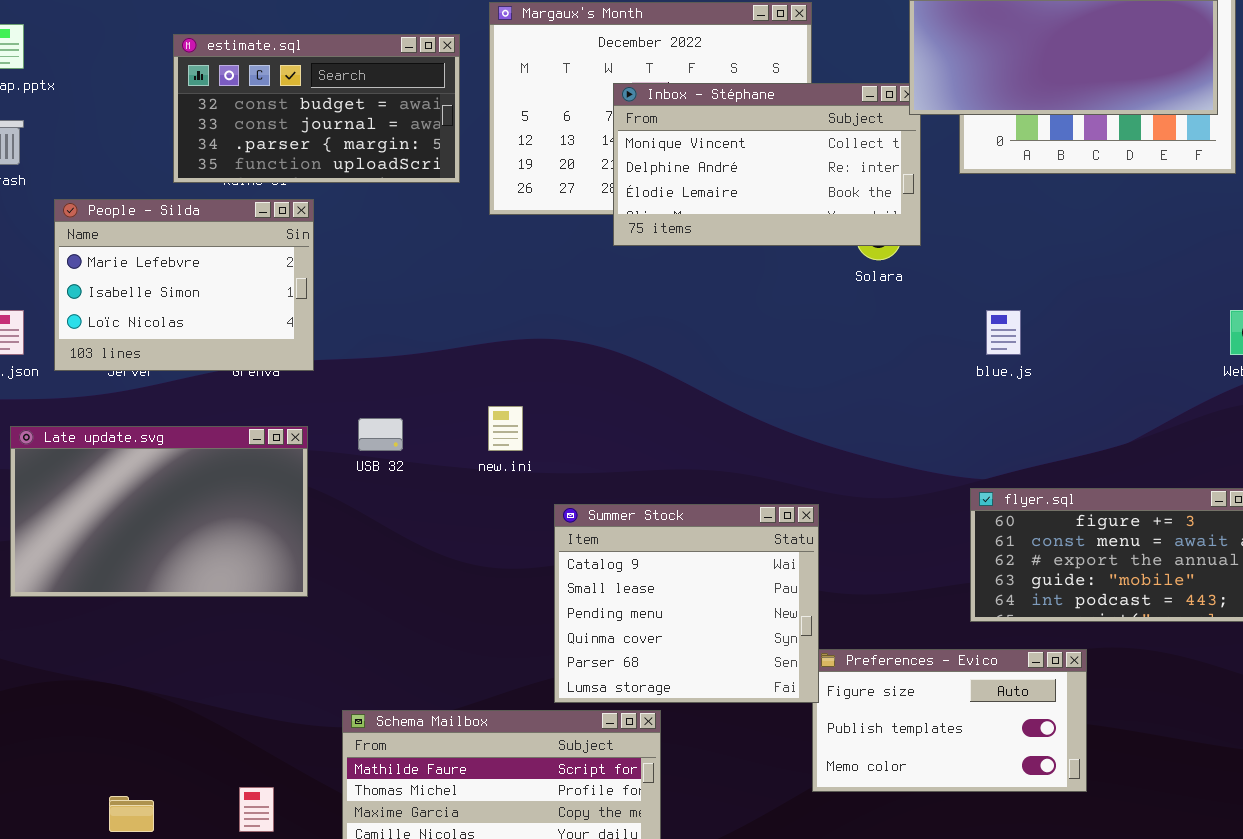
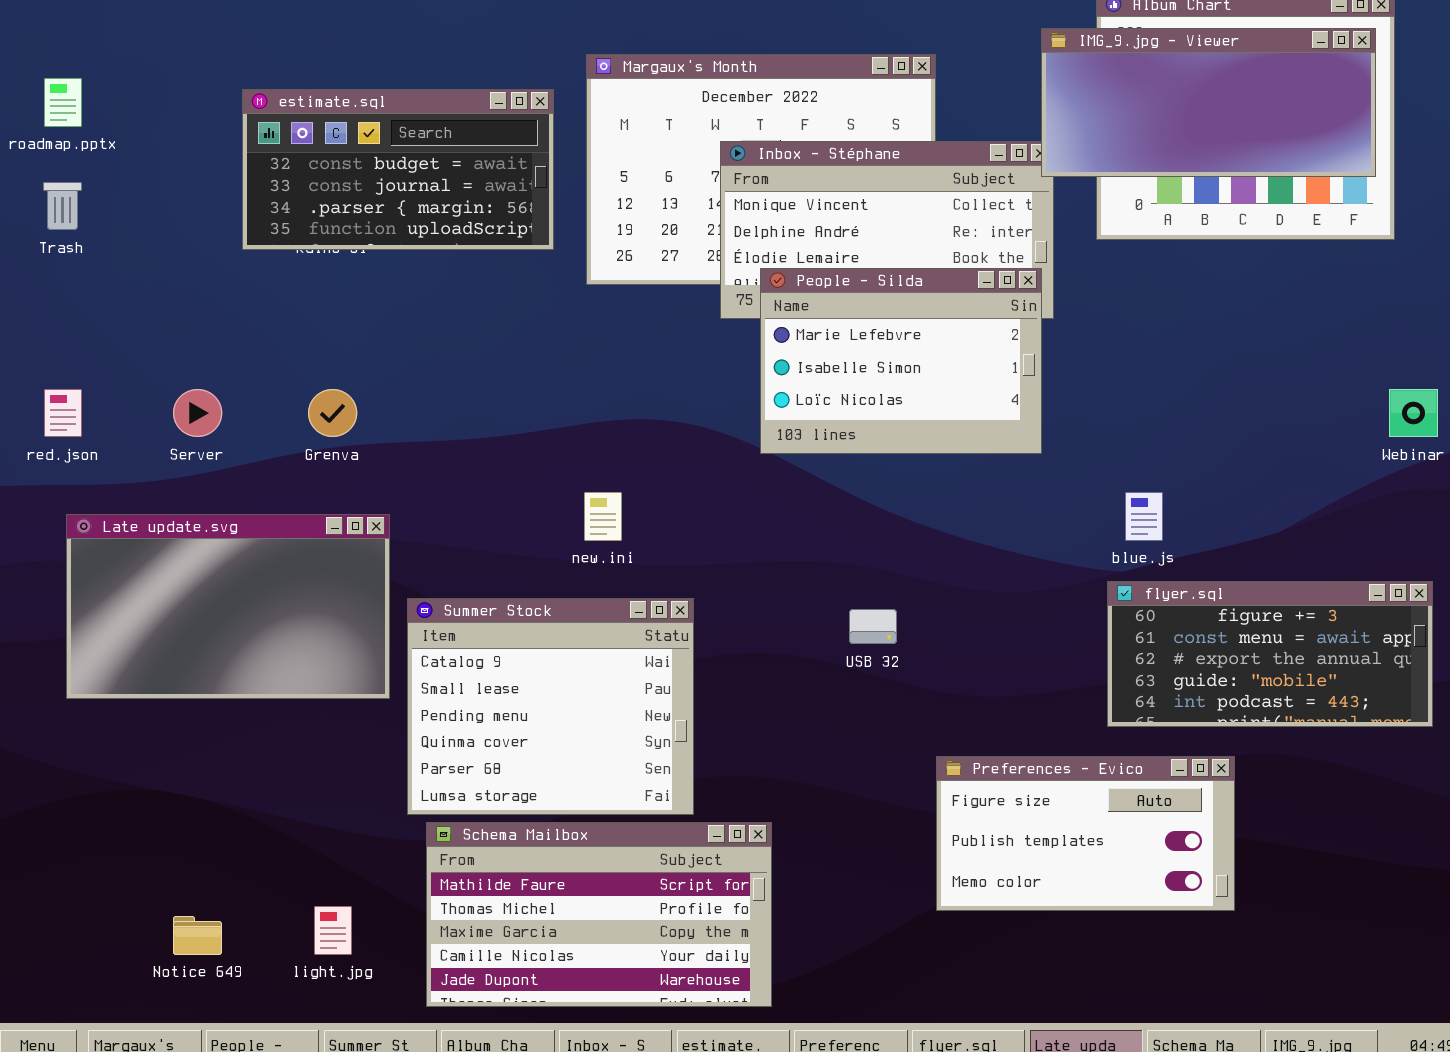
People - Silda: [54,199,314,371] -> [760,268,1042,454], moved
blue.js: [986,310,1021,355] -> [1125,492,1163,541], moved
USB 32: [358,418,403,451] -> [849,609,897,644], moved
Summer Stock: [554,504,819,703] -> [407,598,694,815], moved

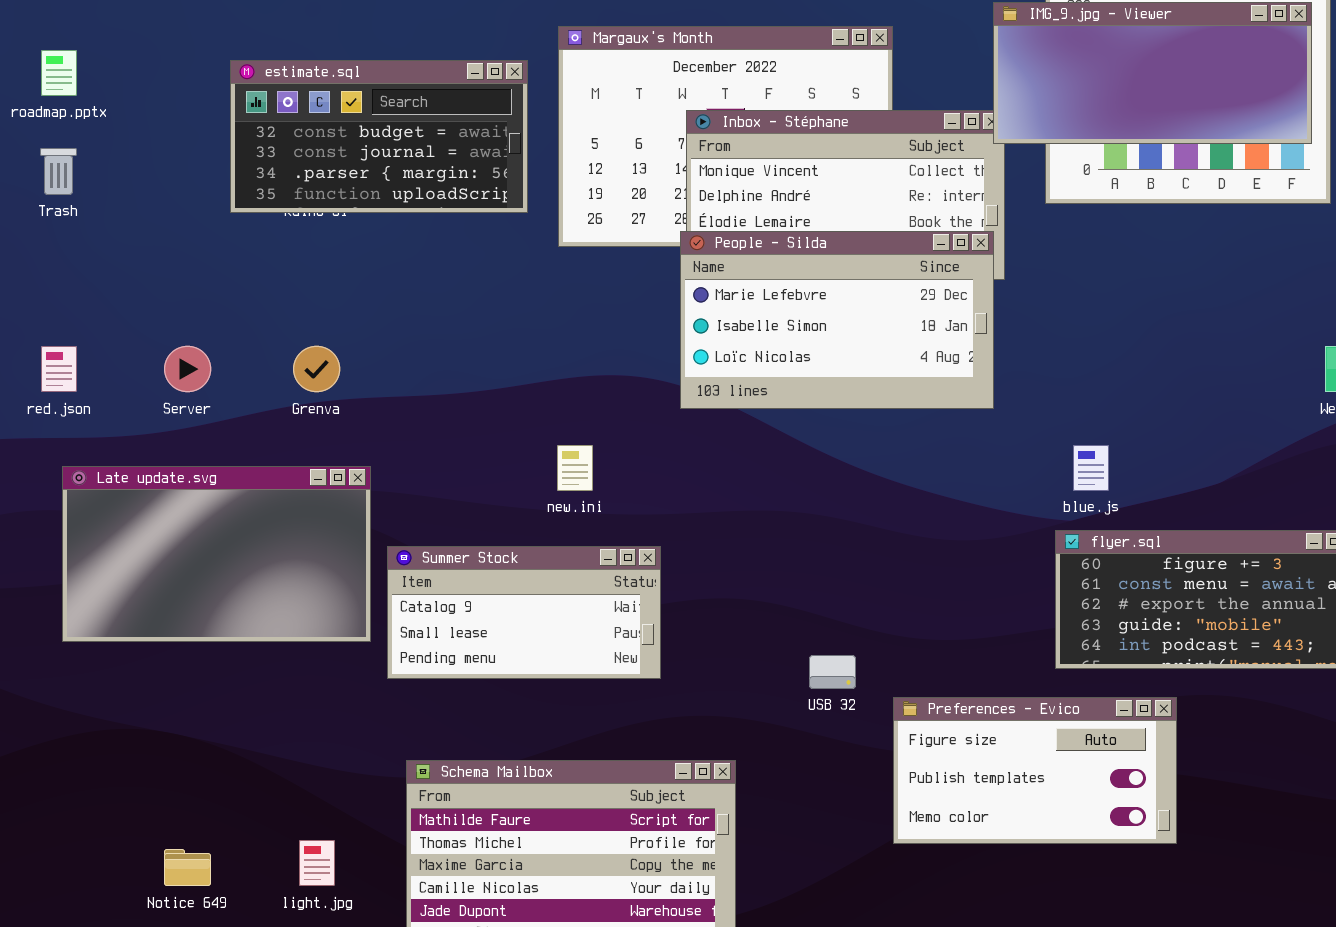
People - Silda: [760,268,1042,454] -> [680,231,994,409], resized
Summer Stock: [407,598,694,815] -> [387,546,661,679], resized
USB 32: [849,609,897,644] -> [809,655,856,689], moved

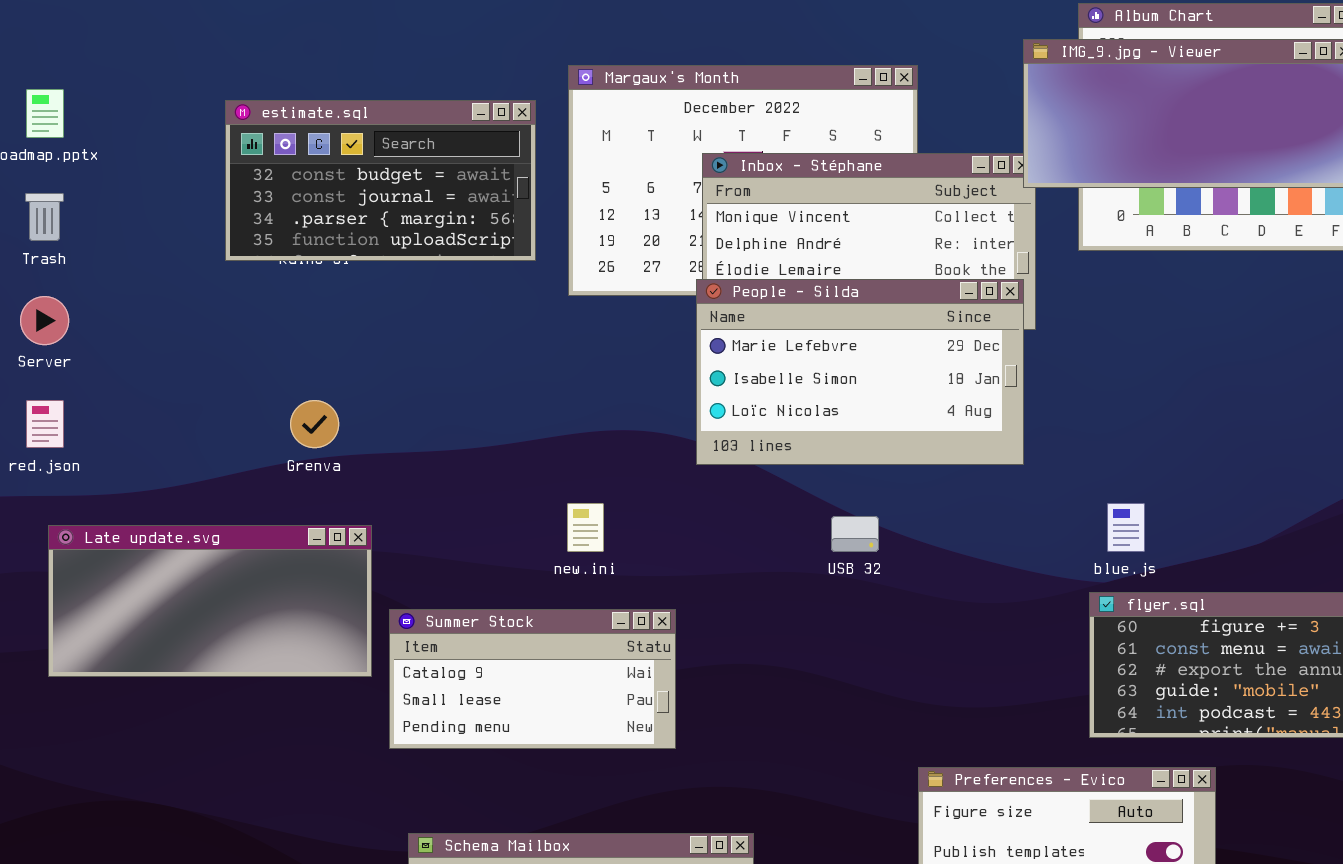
Server: [164,346,211,392] -> [20,296,69,345], moved
Late update.svg: [62,466,371,642] -> [48,525,372,677], resized
USB 32: [809,655,856,689] -> [831,516,879,552], moved

